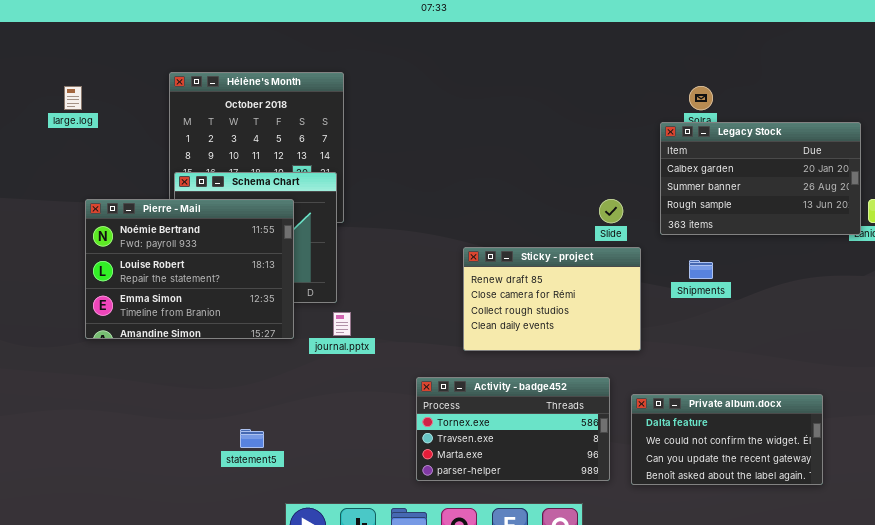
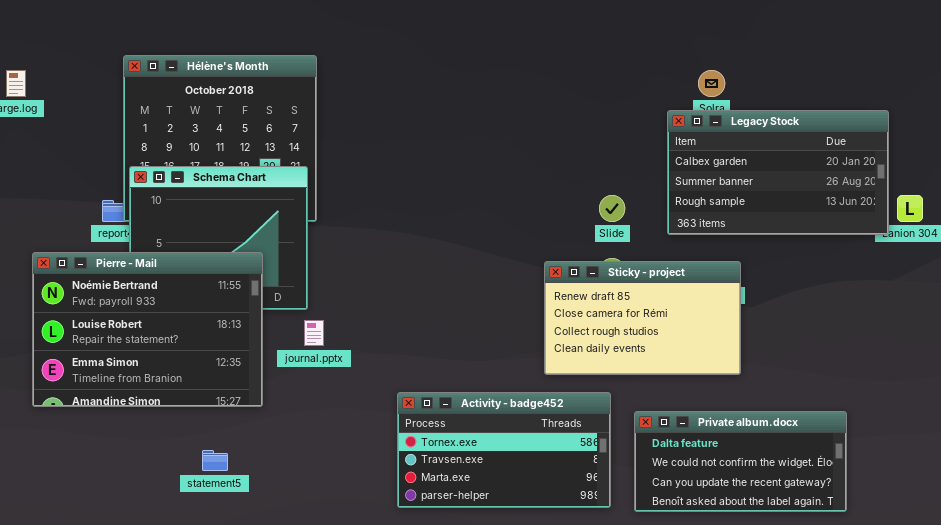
Pierre - Mail: [85,199,294,339] -> [32,252,263,407], moved
Sticky - project: [463,247,641,351] -> [544,261,741,375], moved

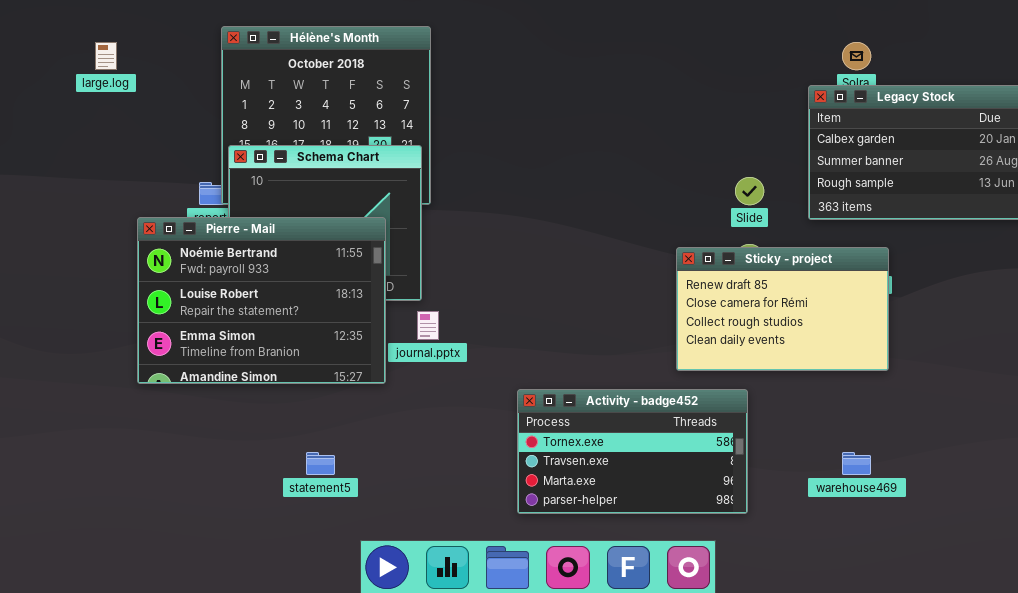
Pierre - Mail: [32,252,263,407] -> [137,217,386,384], moved
Private album.docx: [634,411,847,512] -> none, closed

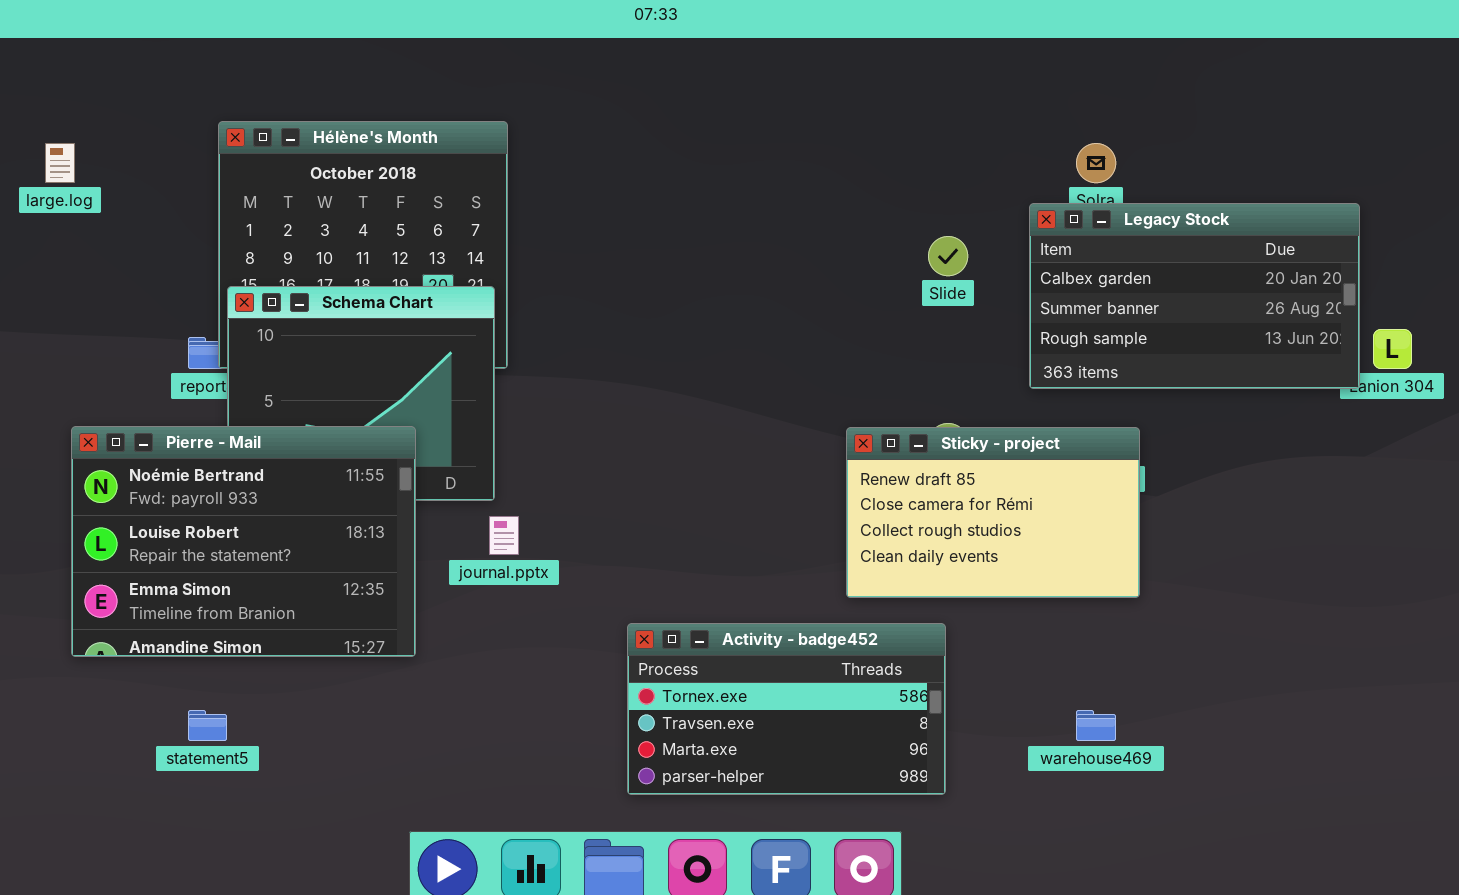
Slide: [735,177,764,205] -> [928,236,968,276], moved
Pierre - Mail: [137,217,386,384] -> [71,426,416,657], moved
statement5: [306,452,335,475] -> [188,710,227,741], moved

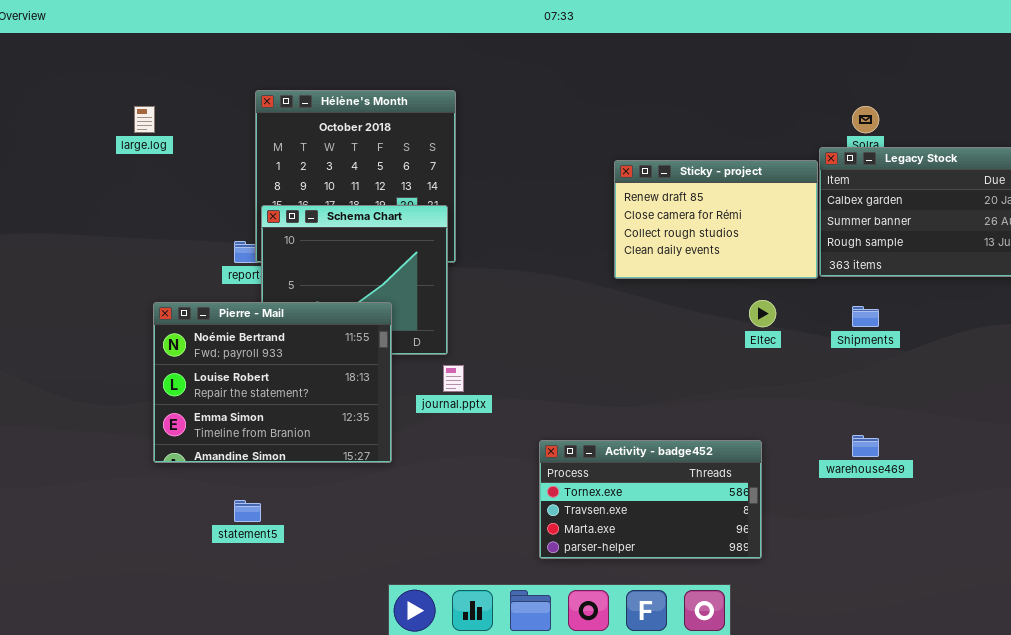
Sticky - project: [846,427,1140,598] -> [614,160,818,279], moved
warehouse469: [1076,710,1116,741] -> [852,435,879,457], moved

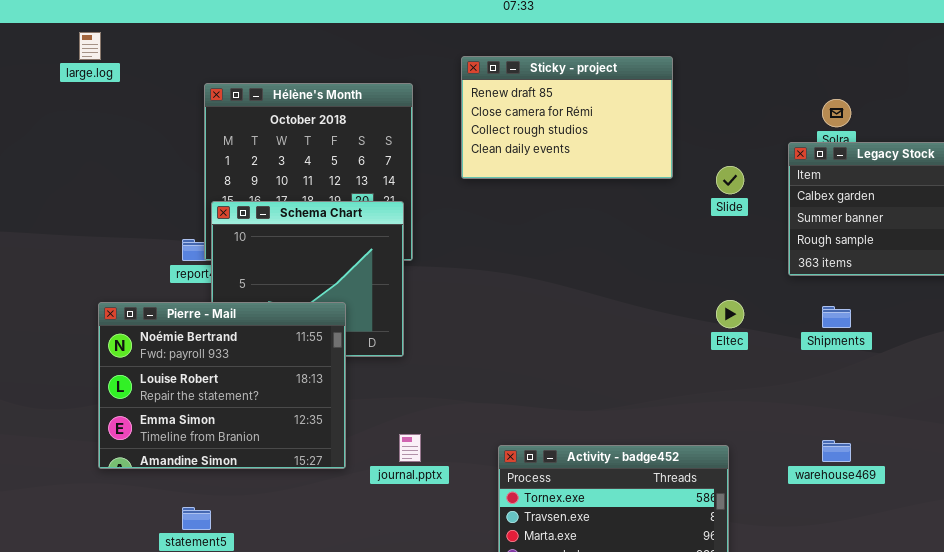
large.log: [134,106,155,133] -> [79,32,101,60], moved
Sticky - project: [614,160,818,279] -> [461,56,673,179], moved
journal.pptx: [443,365,464,392] -> [399,434,421,462], moved

